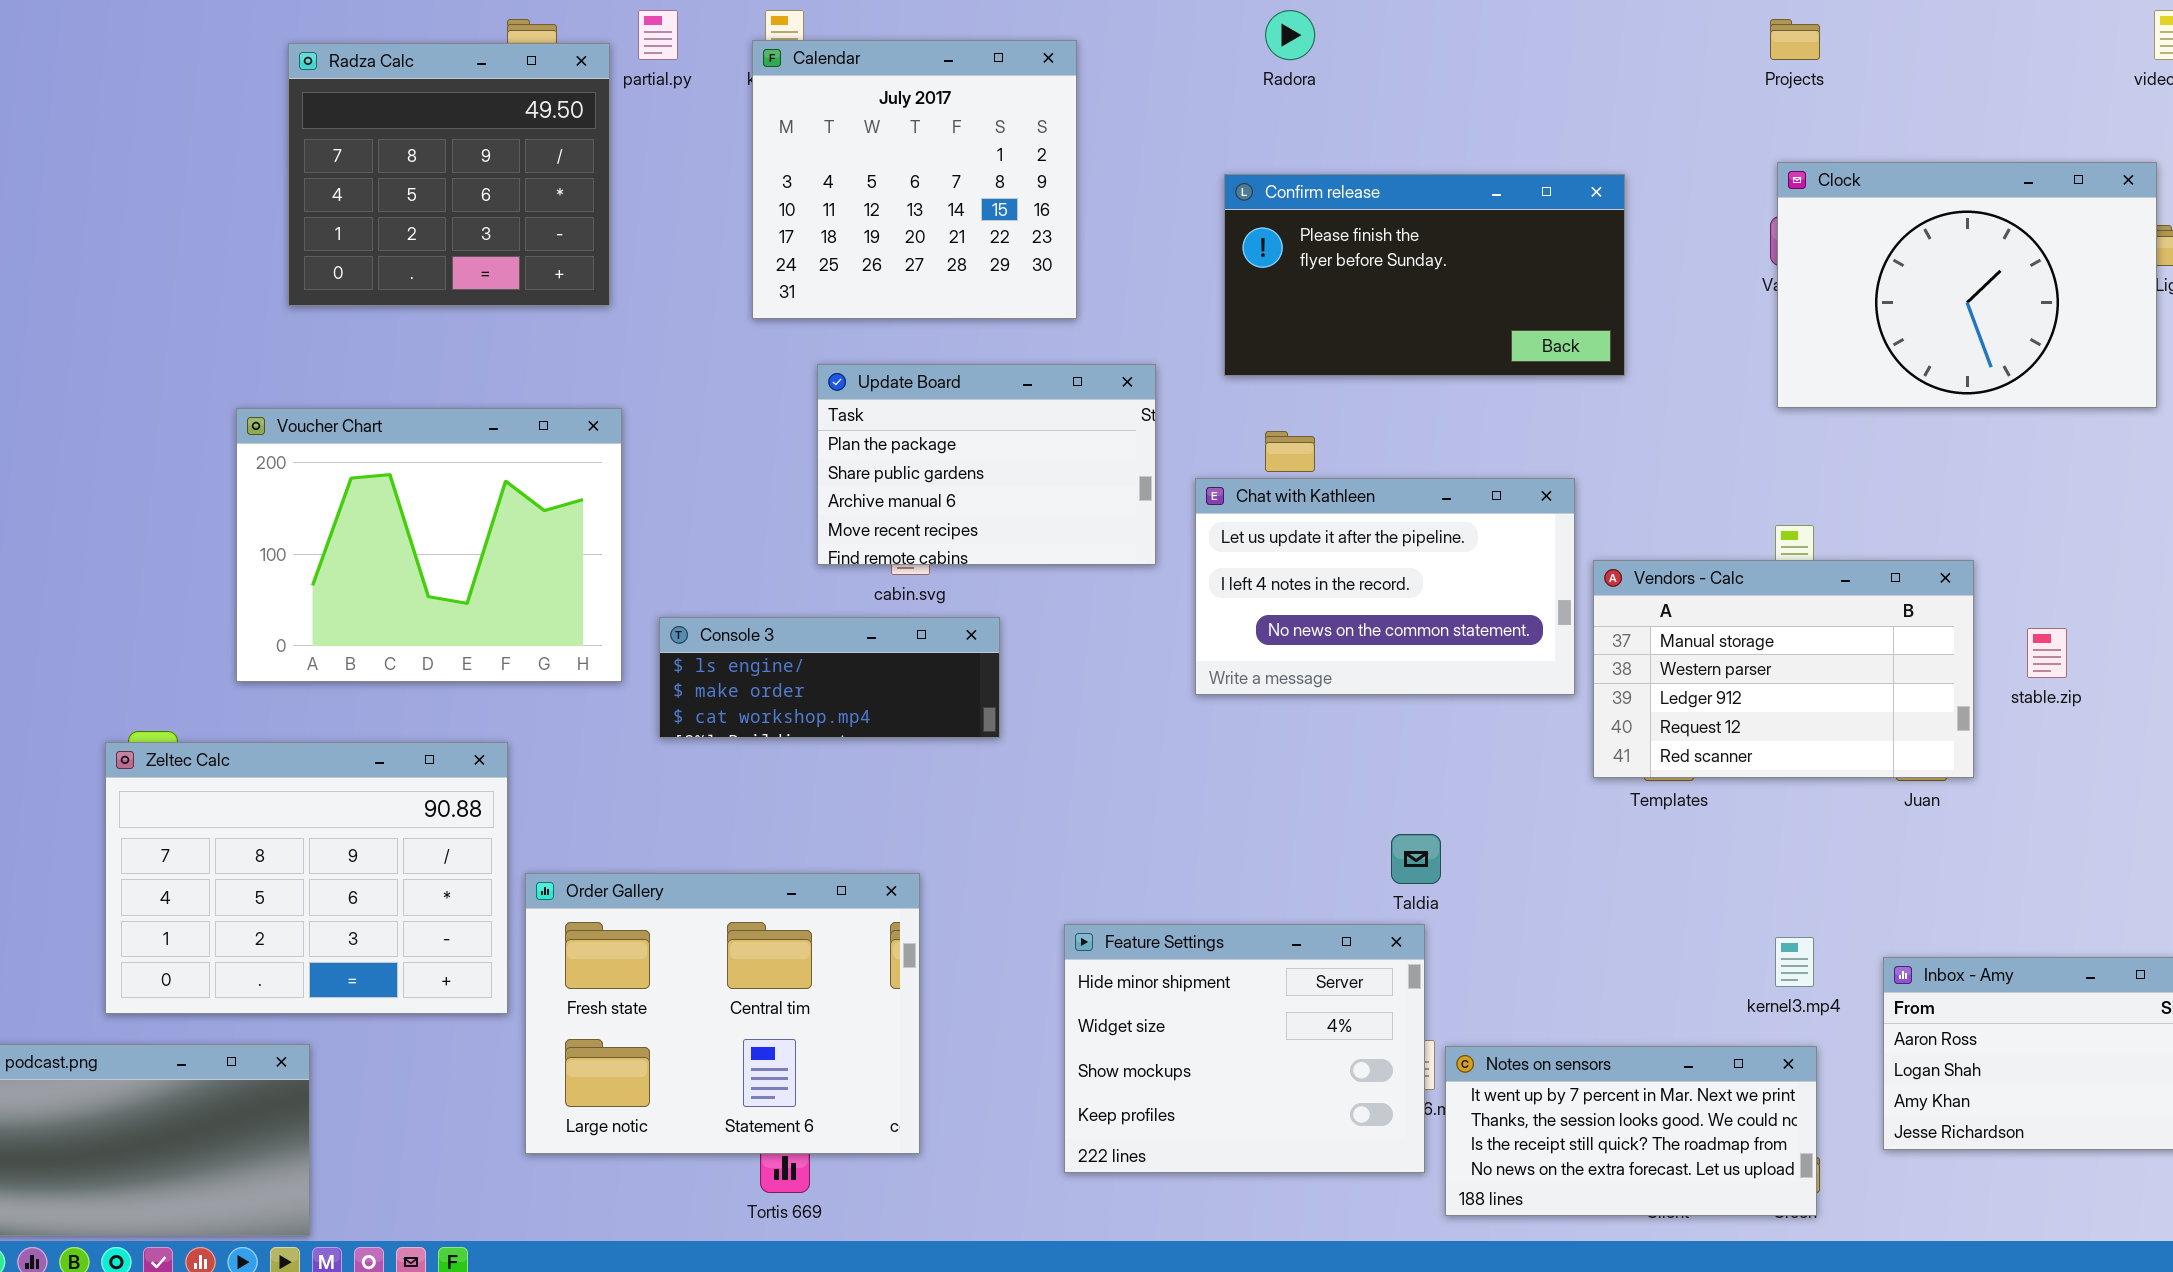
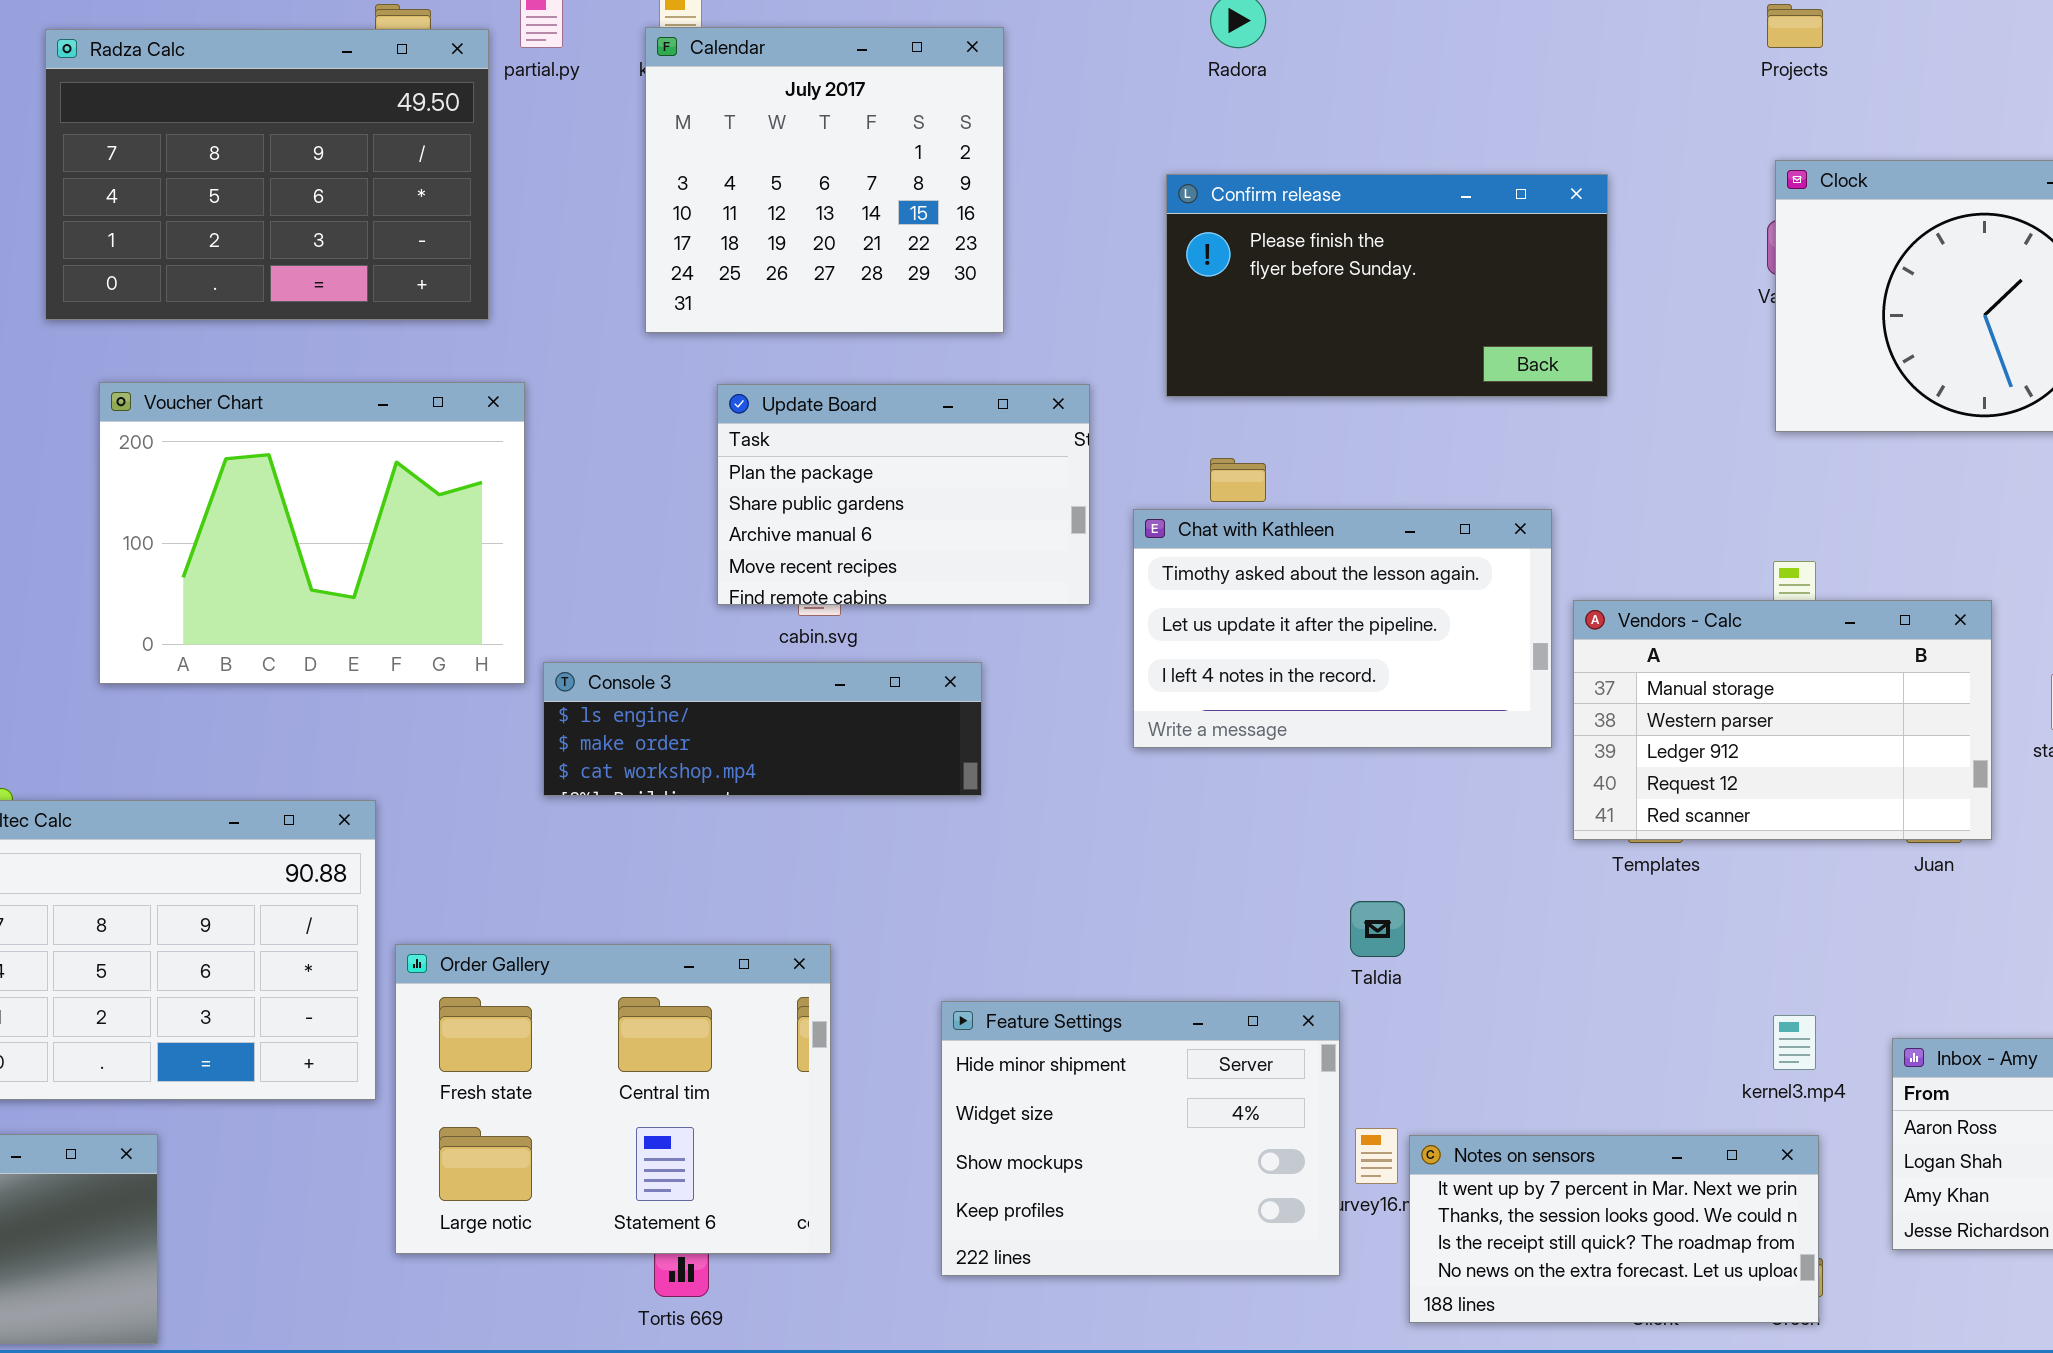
Radza Calc: [288,43,610,306] -> [45,29,489,320], resized
Voucher Chart: [236,408,622,682] -> [99,382,525,684], moved
Chat with Kathleen: [1195,478,1575,695] -> [1133,509,1552,748], scrolled up 1 row
Console 3: [659,617,1000,738] -> [543,662,982,796], resized
Feature Settings: [1064,924,1425,1173] -> [941,1001,1340,1276], moved

